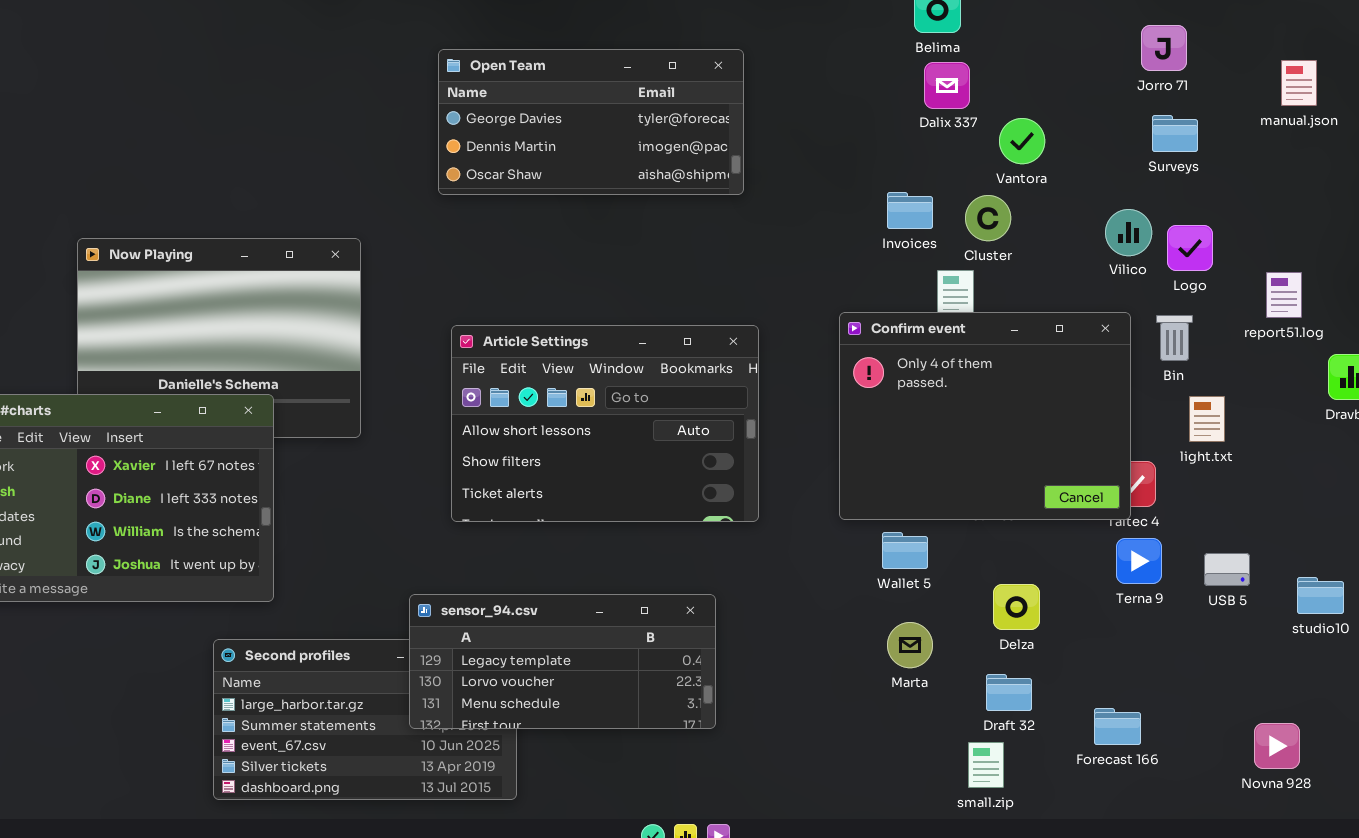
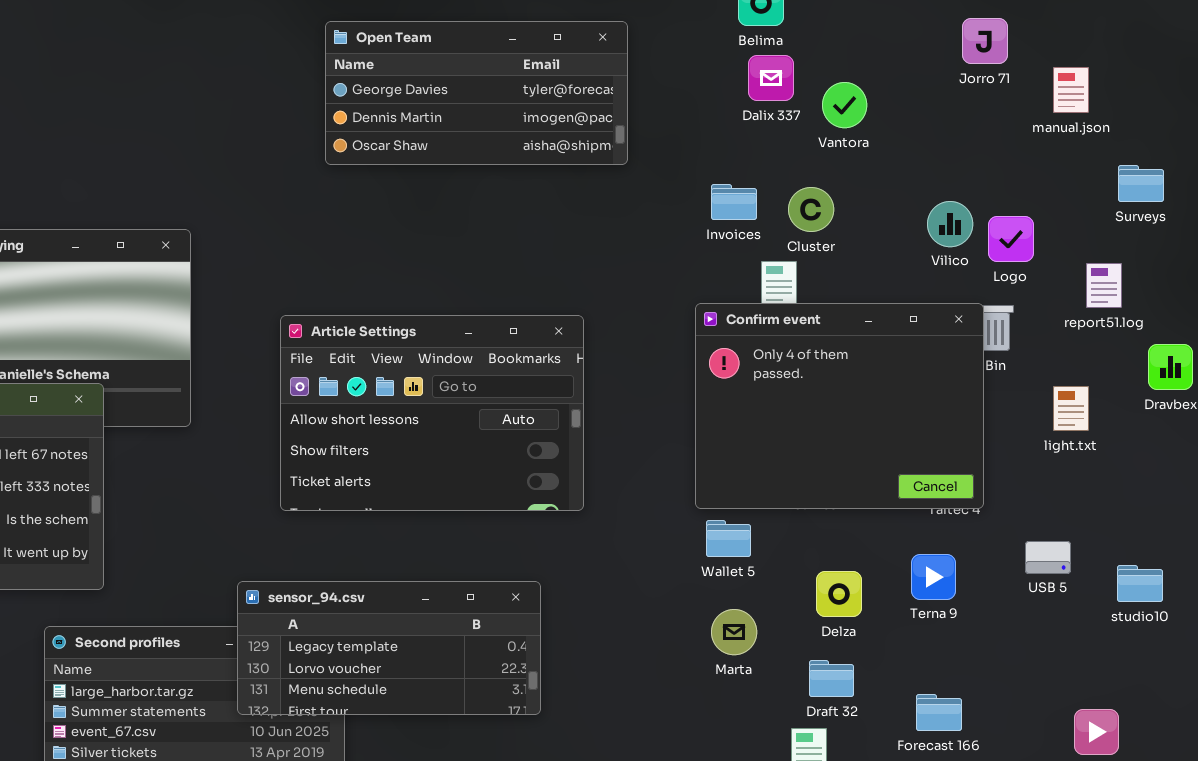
Open Team: [438,49,744,195] -> [325,21,628,165], moved
manual.json: [1281,60,1317,106] -> [1053,67,1089,113], moved
Surveys: [1152,115,1198,152] -> [1118,165,1164,202], moved
Vantora: [999,118,1045,164] -> [822,82,867,128], moved
Confirm event: [839,312,1131,520] -> [695,303,984,509], moved
light.txt: [1189,396,1225,442] -> [1053,386,1089,431], moved
Terna 9: [1116,538,1162,584] -> [911,554,956,600], moved

